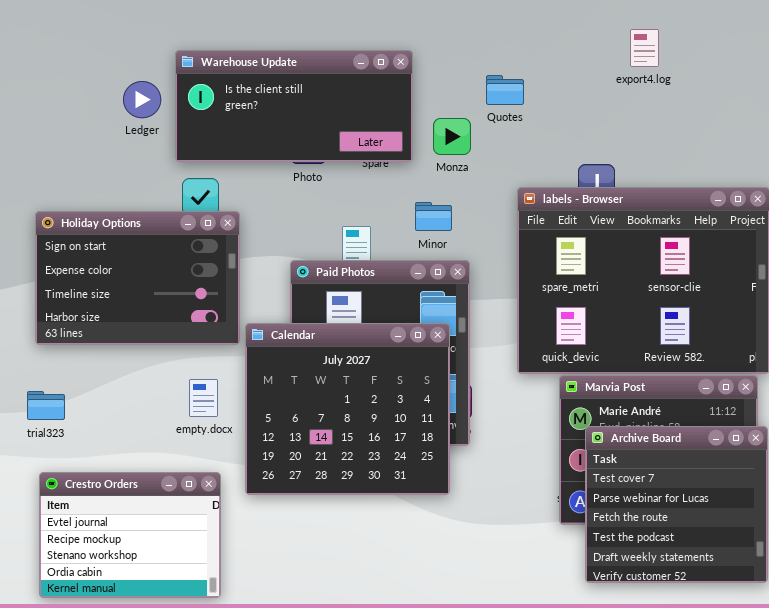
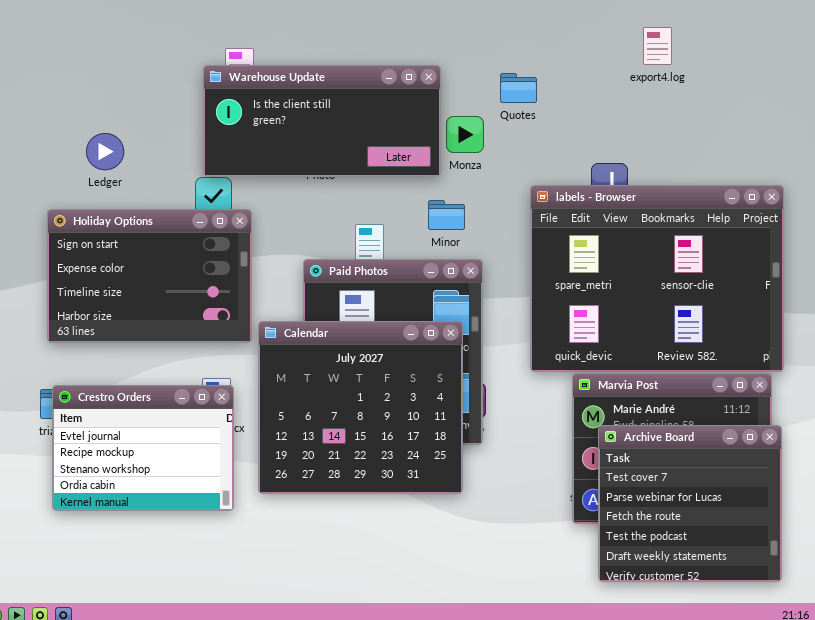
Warehouse Update: [175,50,413,162] -> [203,65,441,177], moved
Ledger: [123,81,161,118] -> [86,133,124,170], moved
Crestro Orders: [39,472,221,598] -> [52,385,234,511], moved

